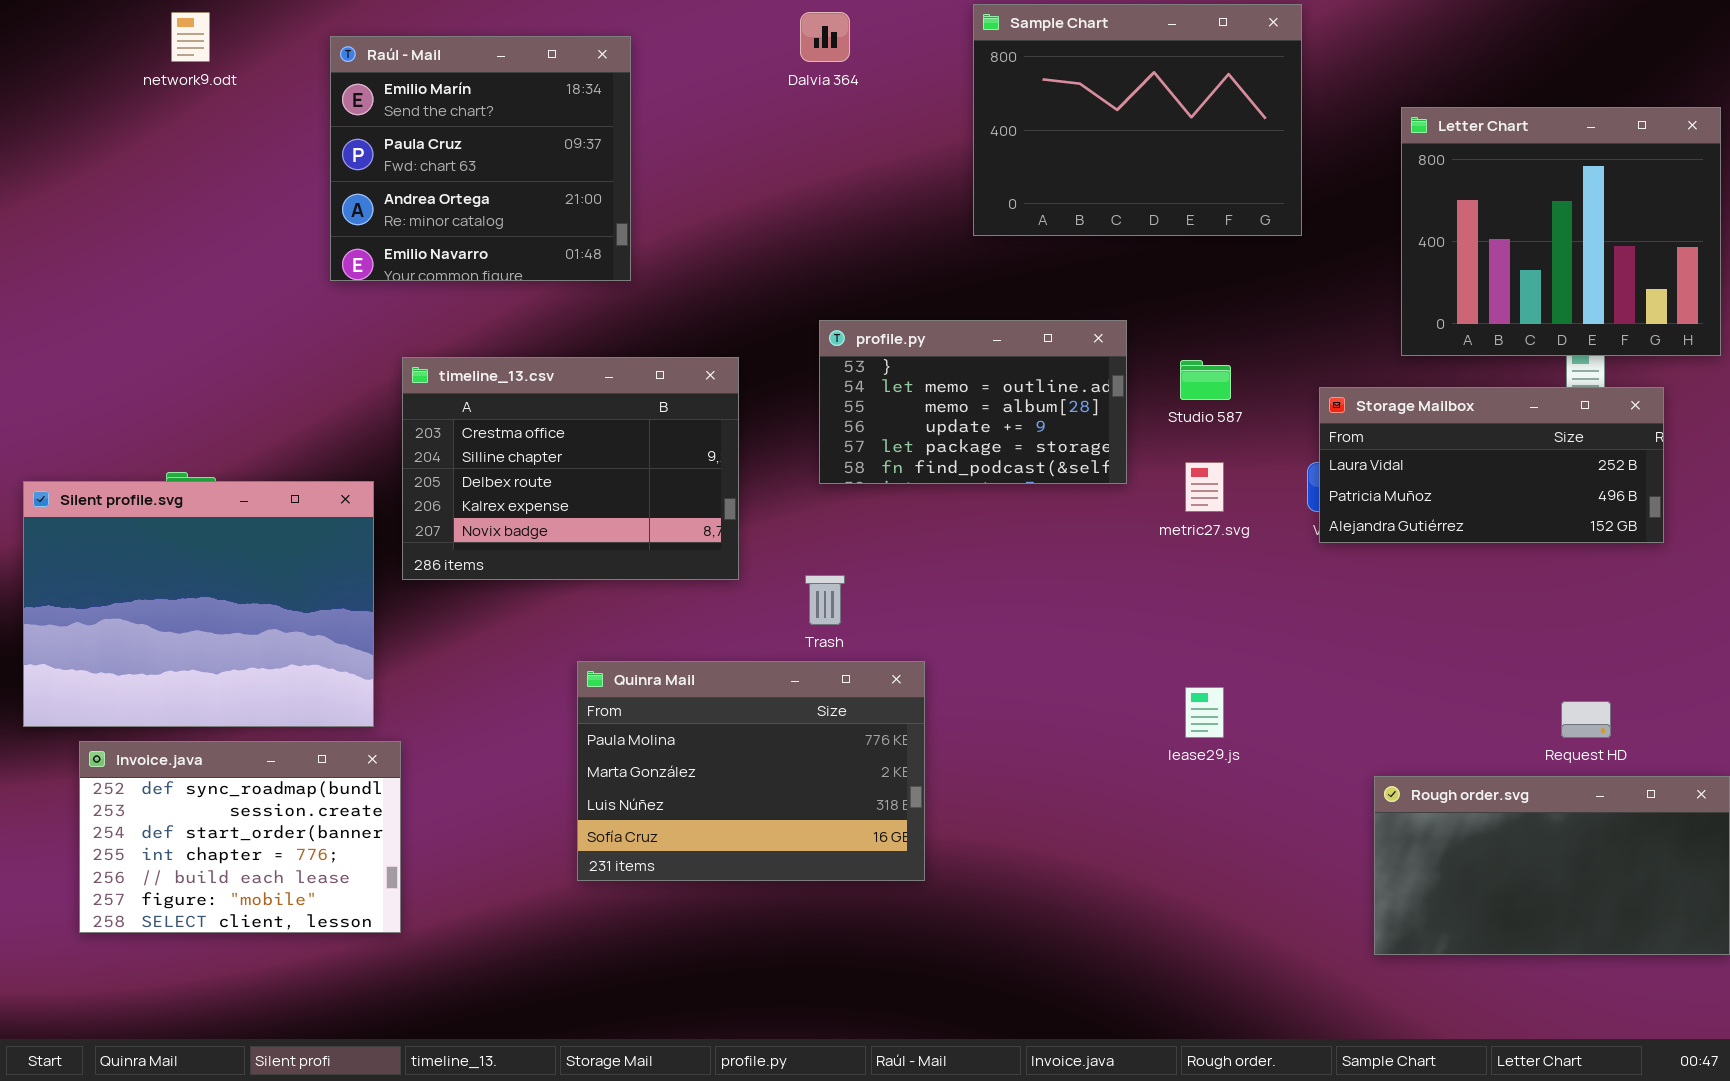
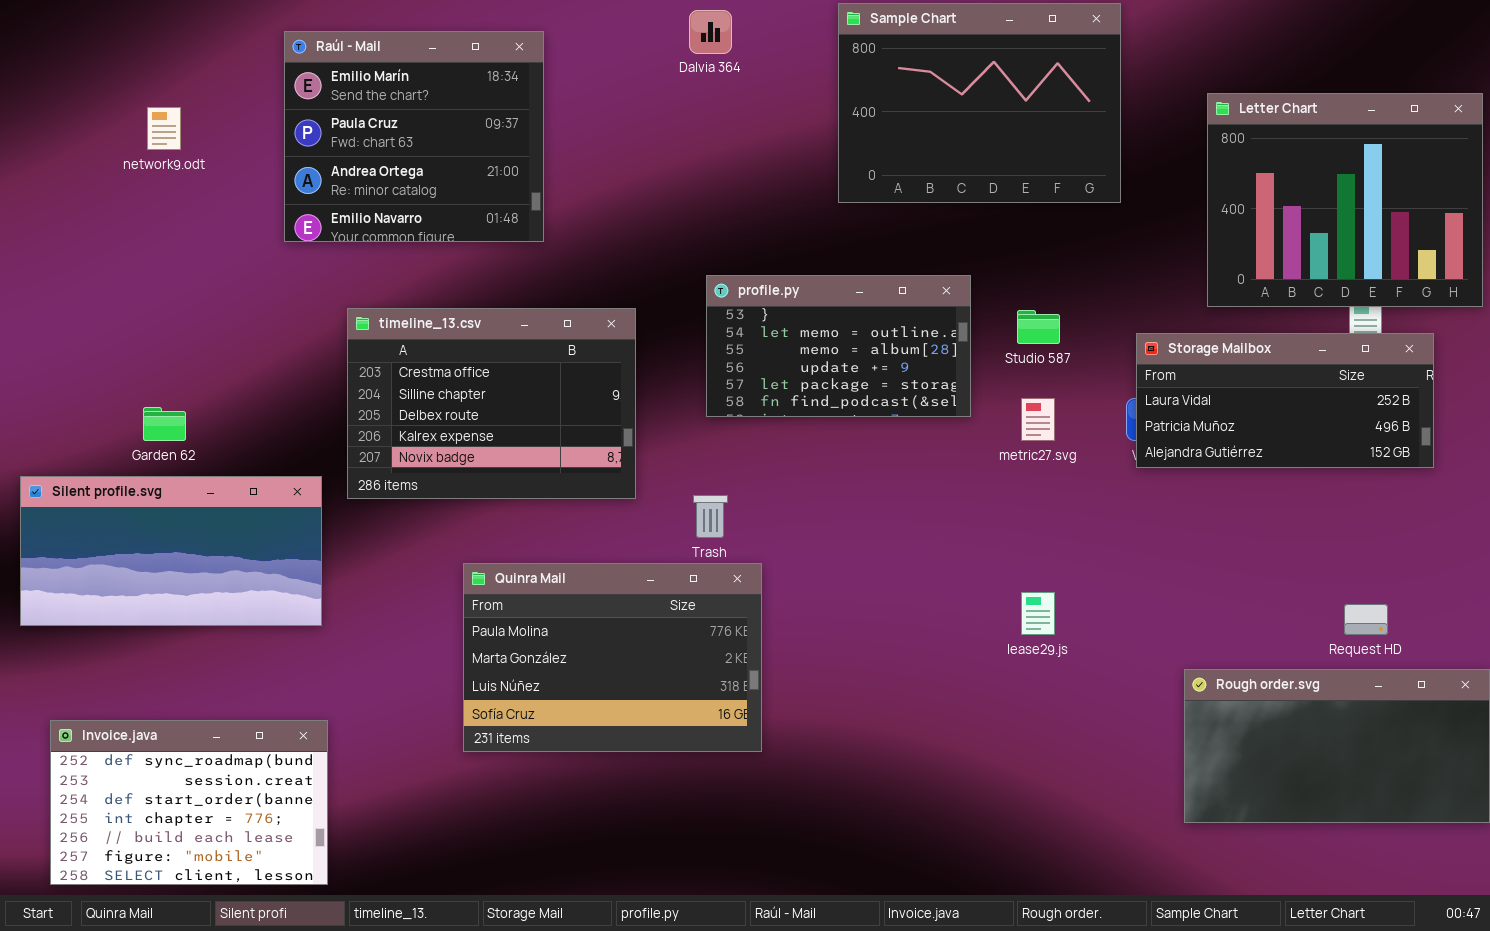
network9.odt: [171,12,210,62] -> [147,107,181,150], moved
Silent profile.svg: [23,481,374,727] -> [20,476,322,626], resized
Quinra Mail: [577,661,925,881] -> [463,563,762,752], moved
Invoice.java: [79,741,401,933] -> [50,720,328,885], moved

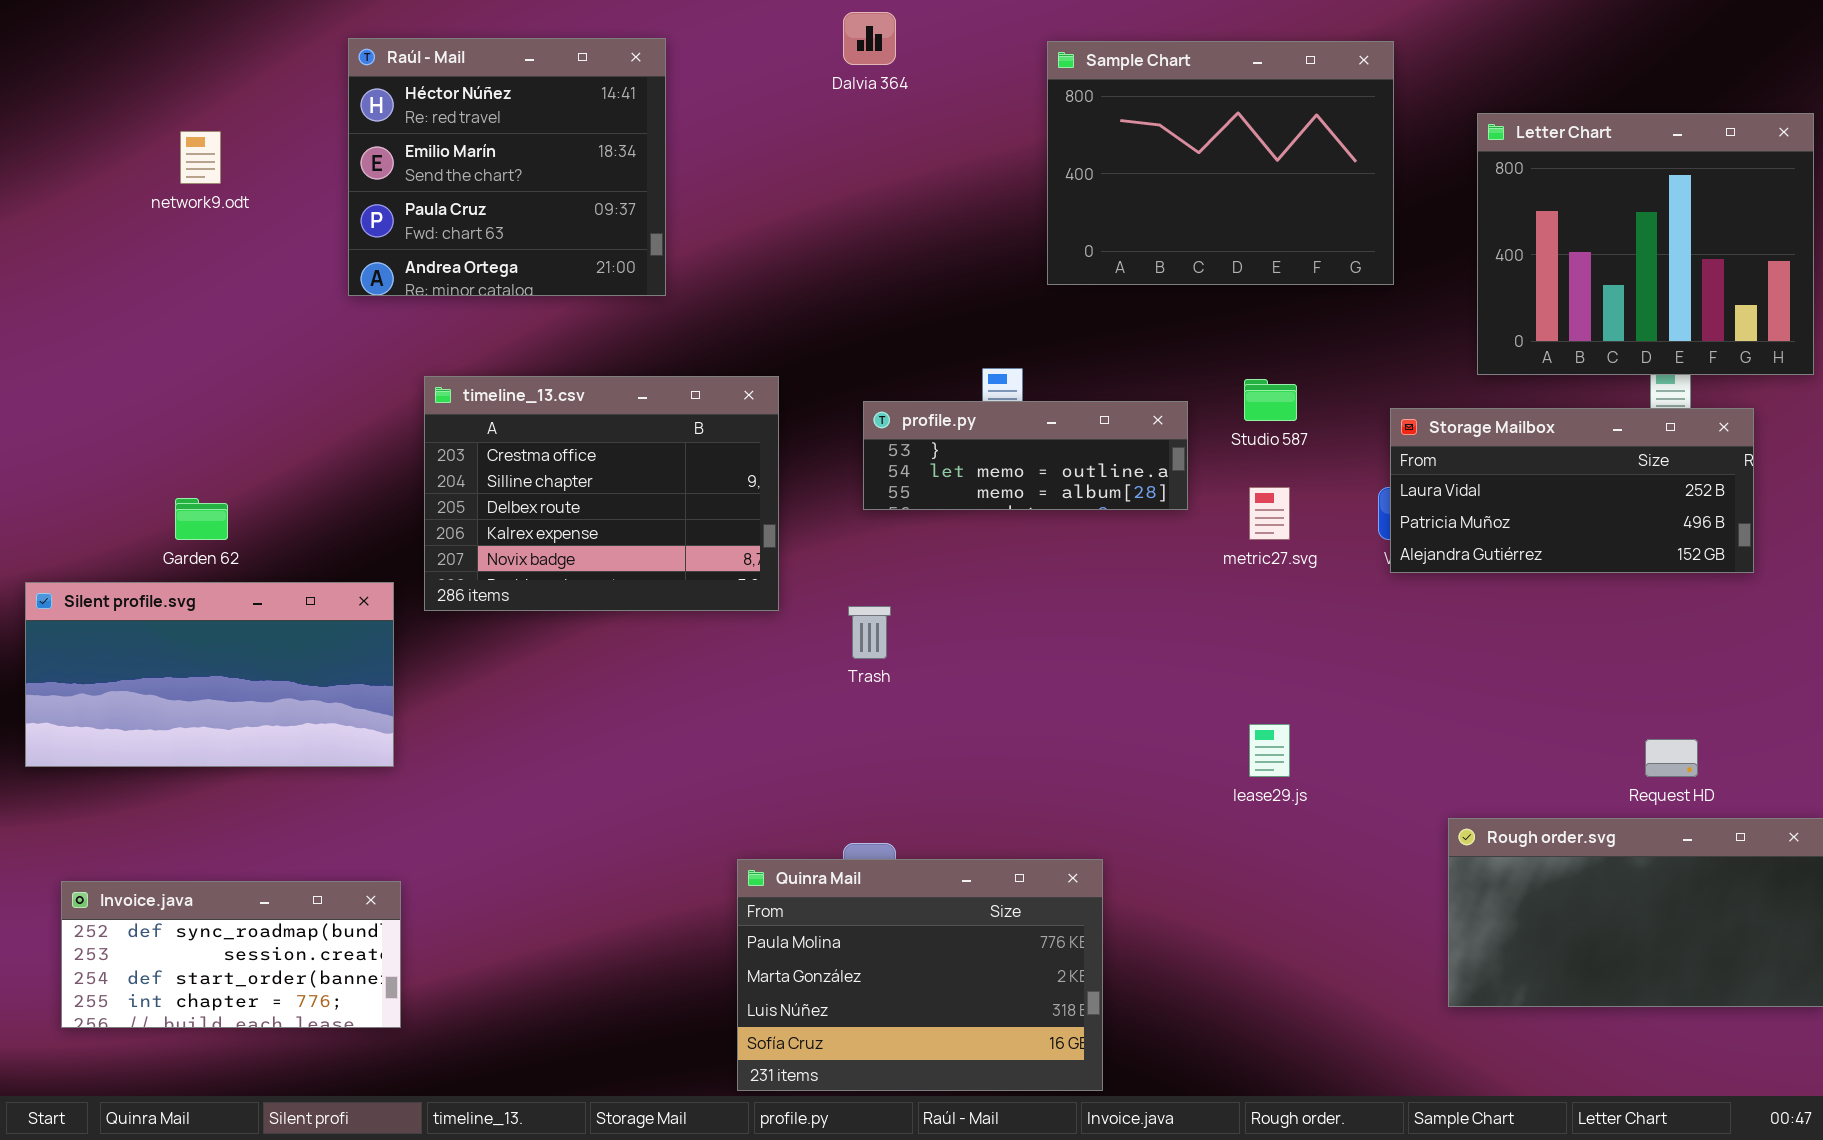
Sample Chart: [838,3,1121,203] -> [1047,41,1394,285], moved
Raúl - Mail: [284,31,544,242] -> [348,38,666,296], scrolled up 1 row
profile.py: [706,275,971,417] -> [863,401,1188,510], resized
Quinra Mail: [463,563,762,752] -> [737,859,1103,1091], moved
Invoice.java: [50,720,328,885] -> [61,881,401,1028], resized

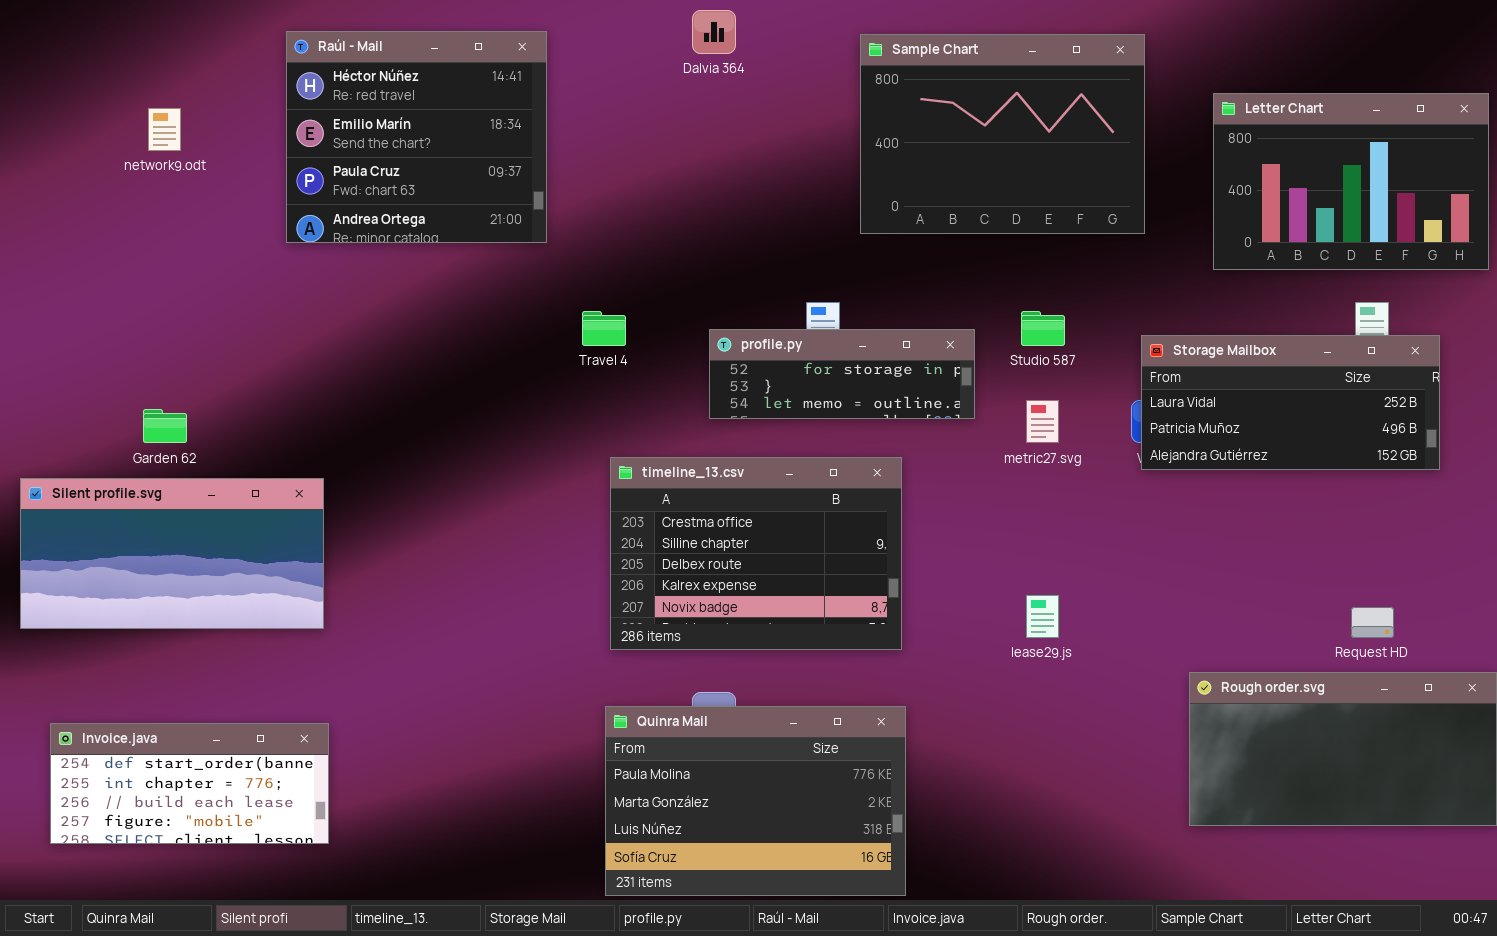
Letter Chart: [1477,113,1814,375] -> [1213,93,1489,270], resized
timeline_13.csv: [424,376,779,611] -> [610,457,902,650], moved
profile.py: [863,401,1188,510] -> [709,329,975,419], scrolled up 1 row
Invoice.java: [61,881,401,1028] -> [50,723,329,844], scrolled down 2 rows

